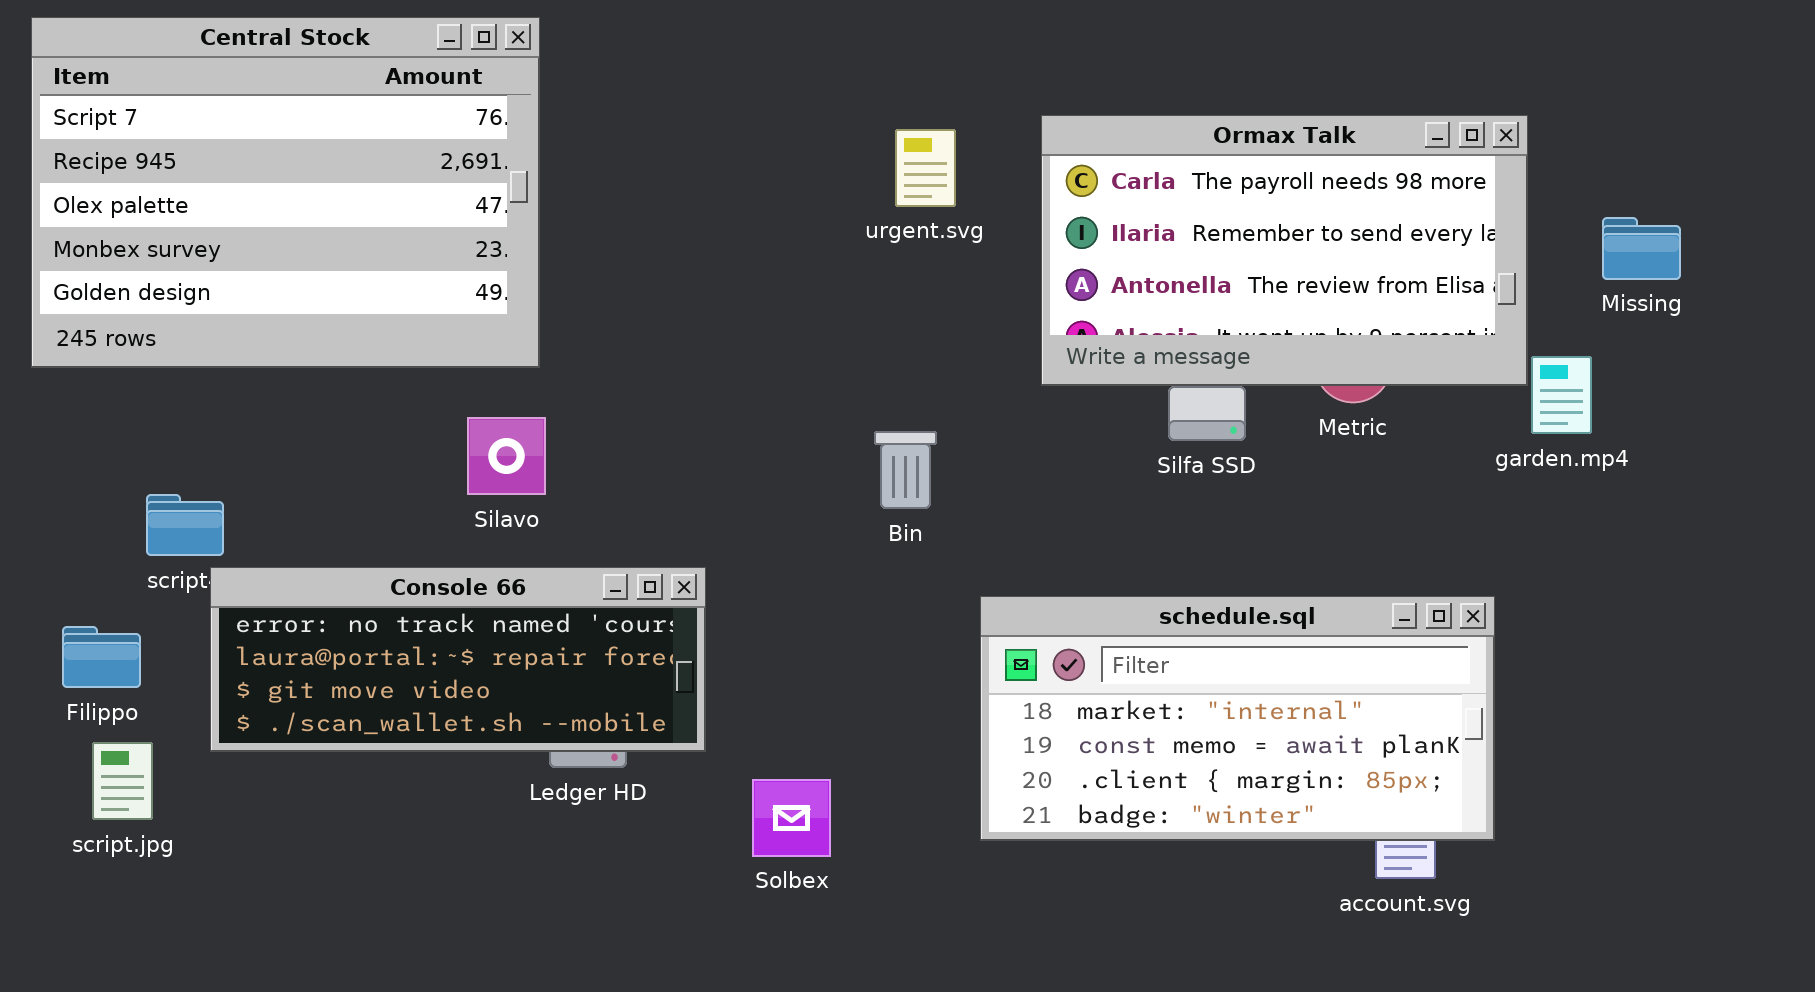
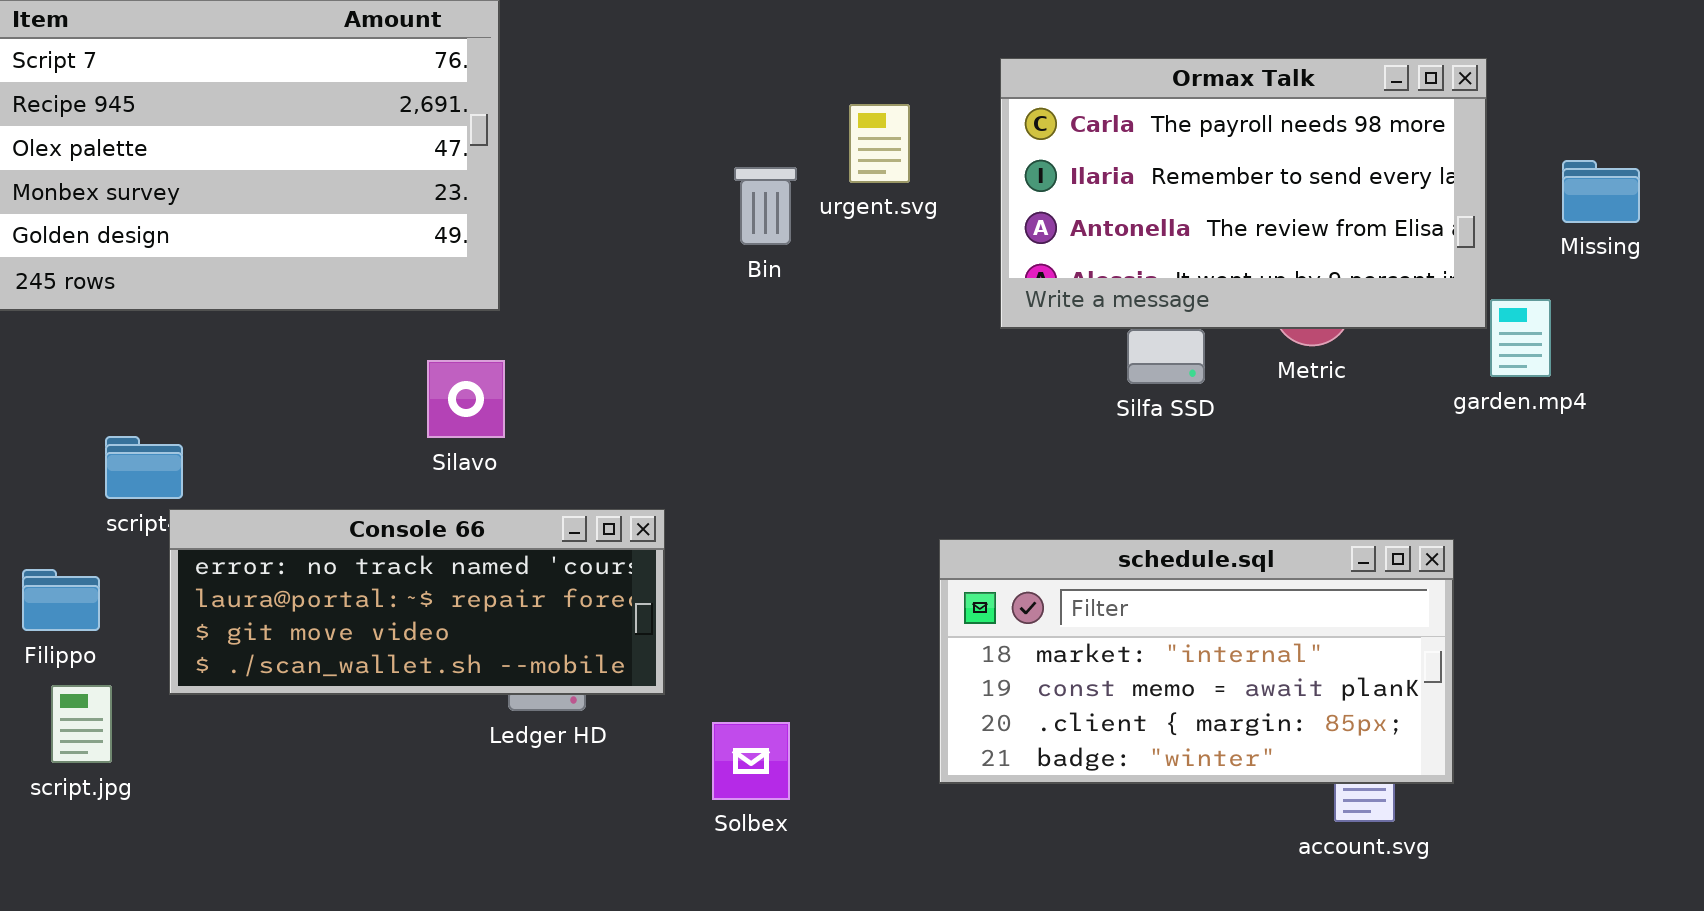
urgent.svg: [895,129,956,207] -> [849,104,910,183], moved
Bin: [874,431,937,509] -> [734,167,797,245], moved

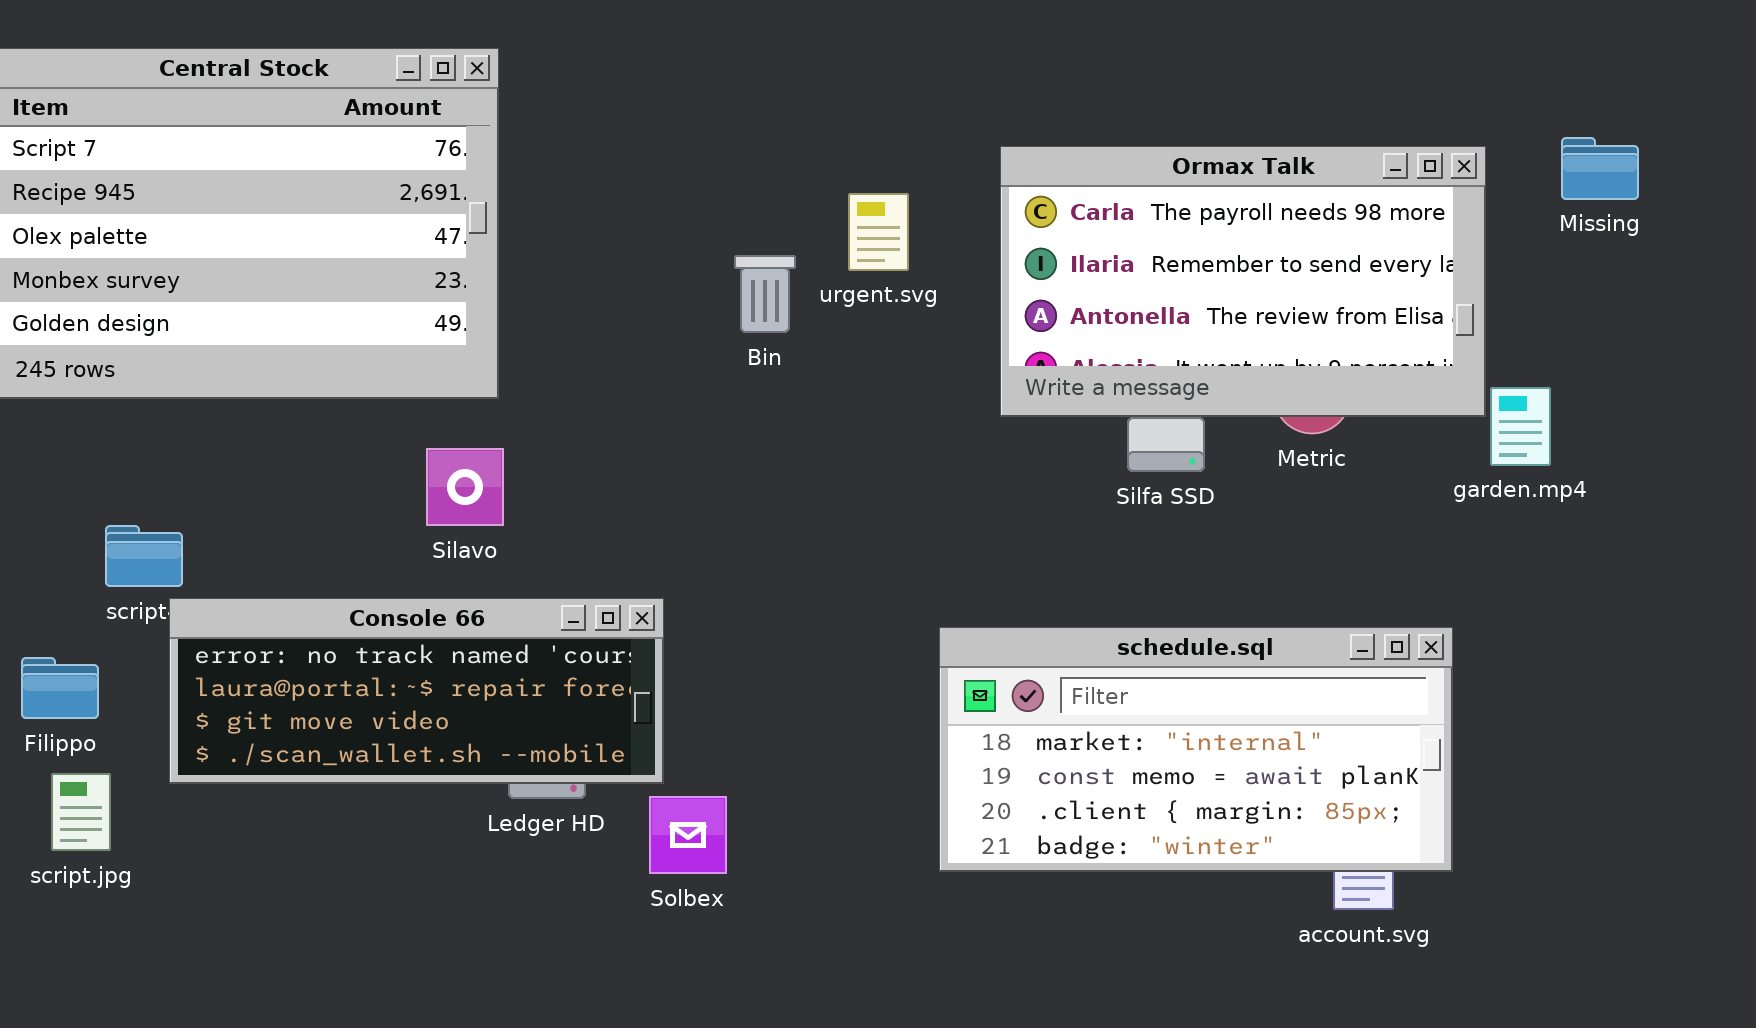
Missing: [1562,160,1640,223] -> [1561,137,1639,200], moved
Solbex: [712,722,790,800] -> [649,796,727,874], moved

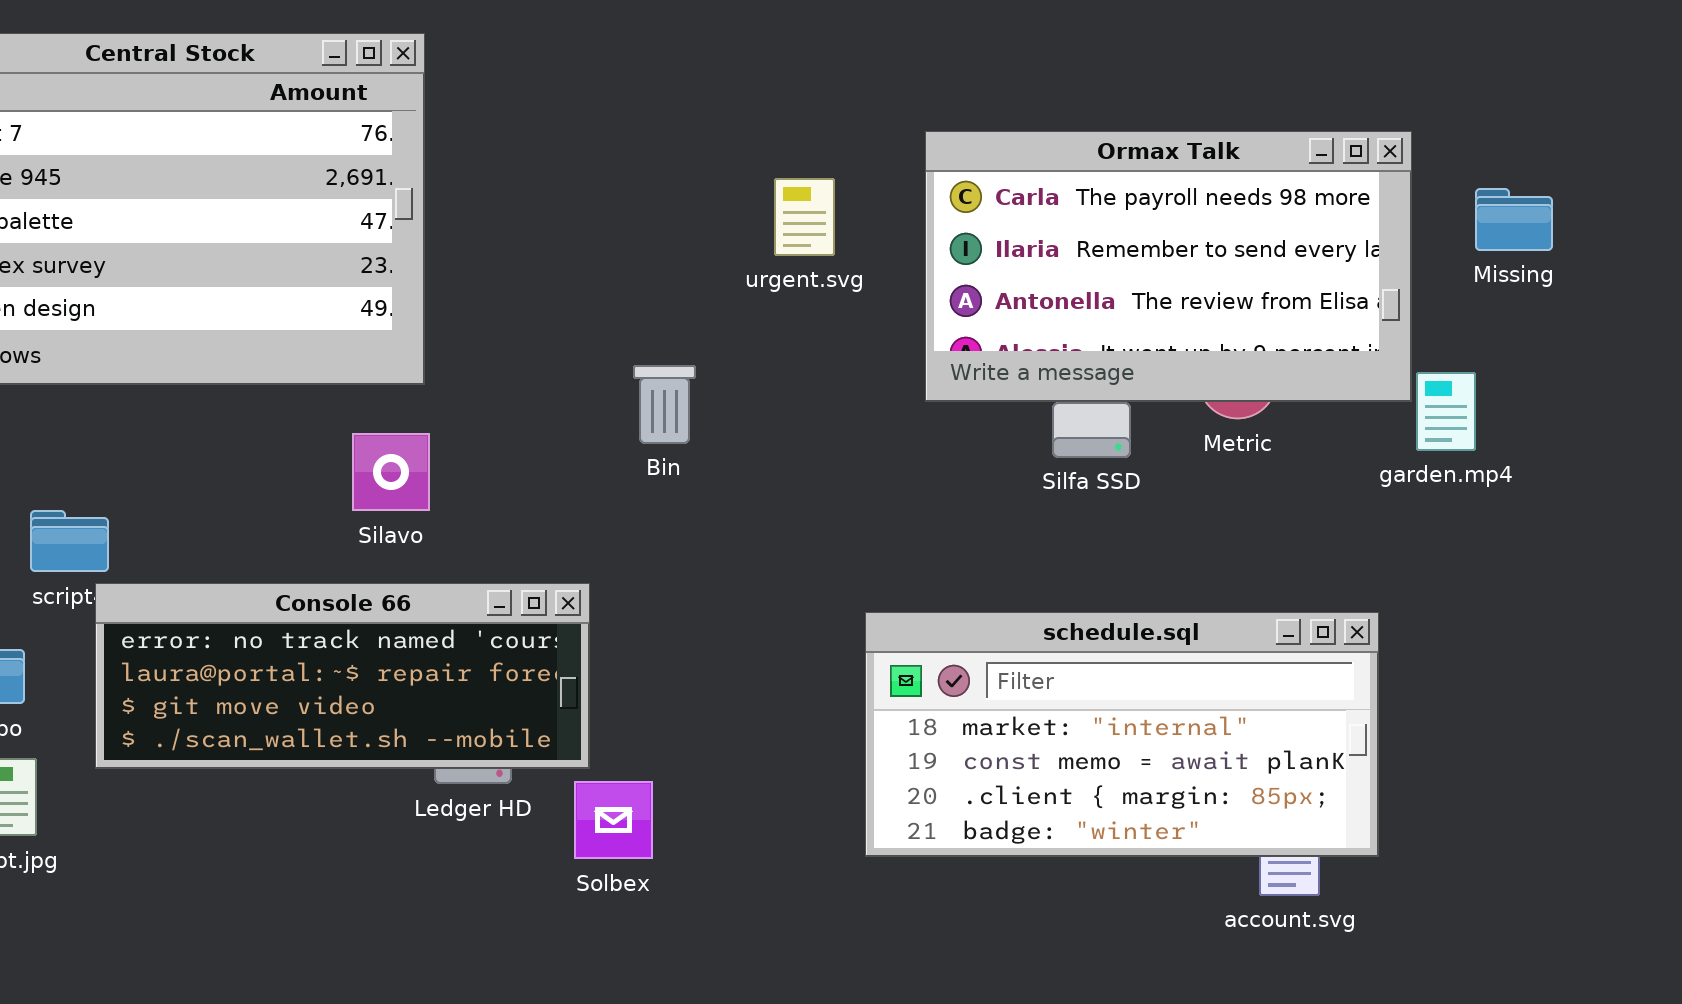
Missing: [1561,137,1639,200] -> [1475,188,1553,251], moved
Bin: [734,255,796,333] -> [633,365,696,444], moved

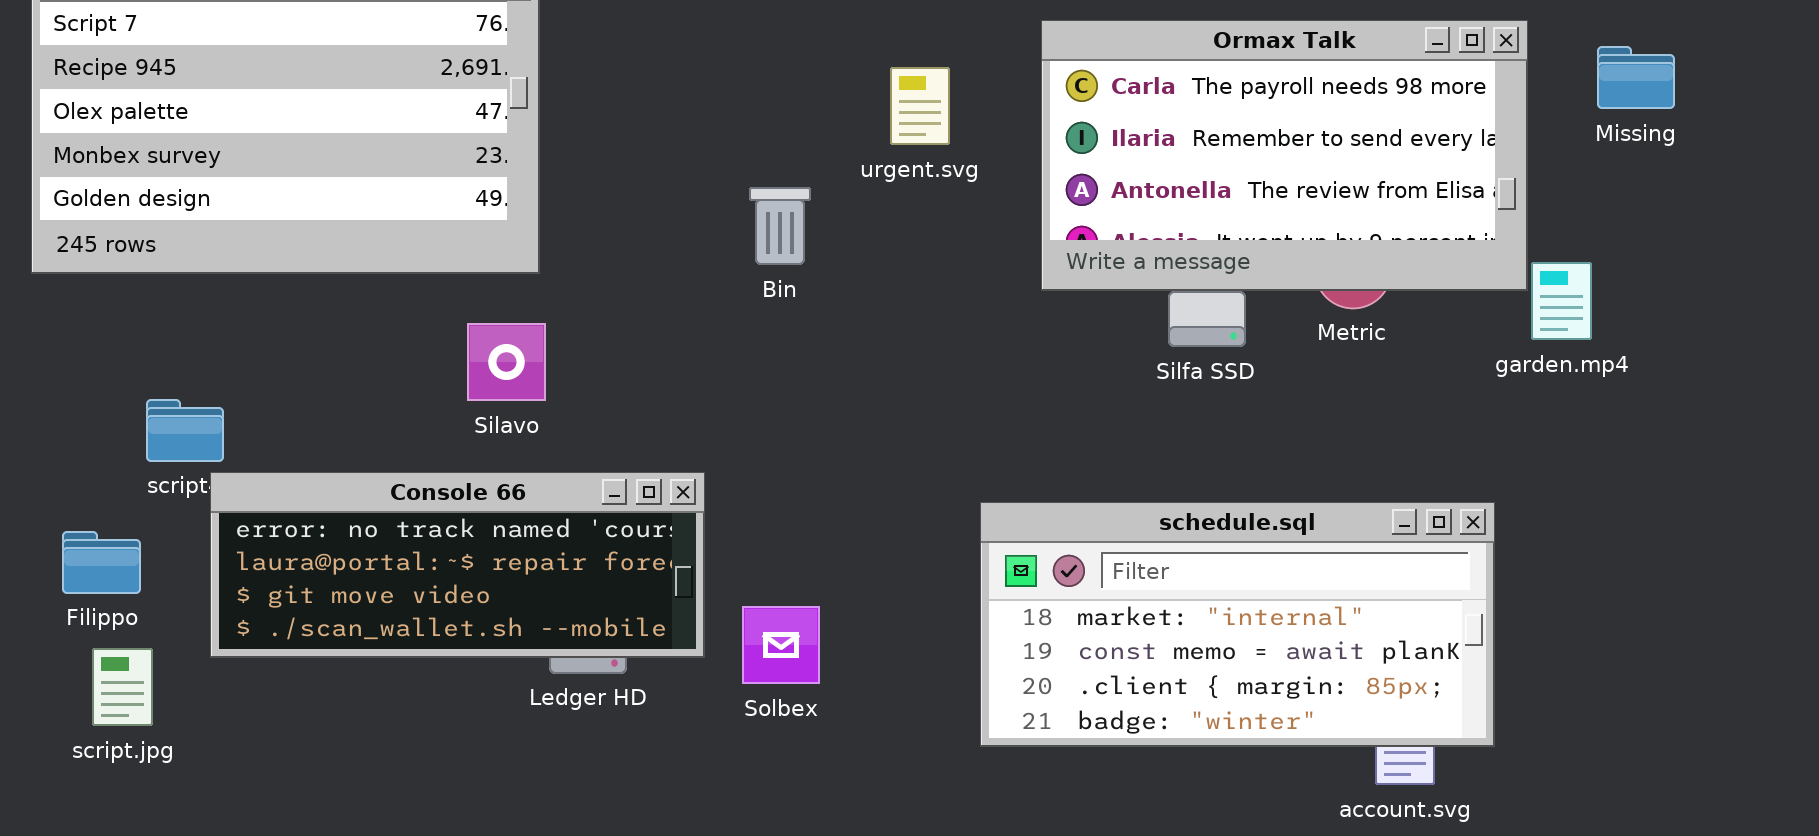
Missing: [1475,188,1553,251] -> [1597,46,1675,109], moved
Bin: [633,365,696,444] -> [749,187,811,265], moved
Solbex: [574,781,653,859] -> [742,606,820,684], moved

